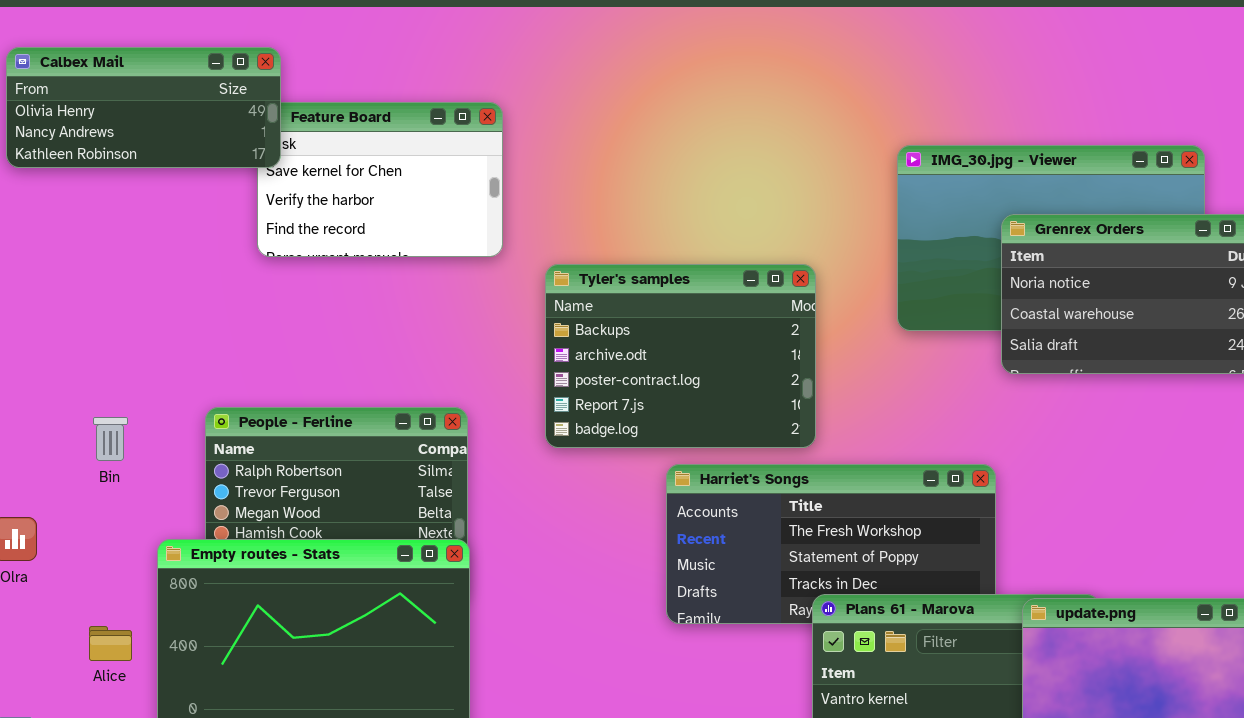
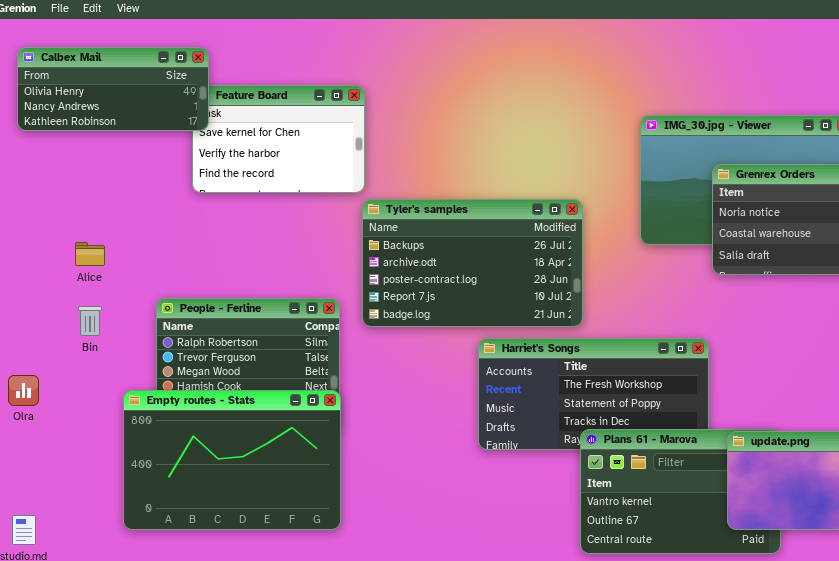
Tyler's samples: [545,264,816,448] -> [362,199,583,327], resized
Alice: [89,626,132,661] -> [75,242,105,266], moved

